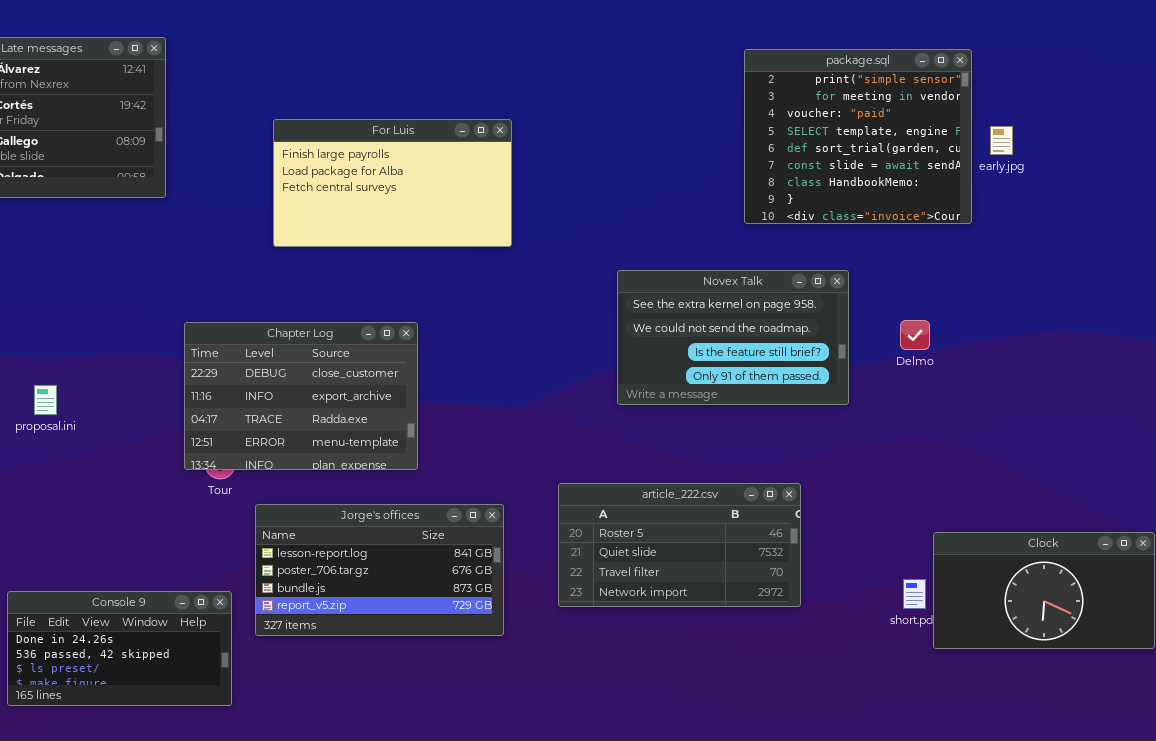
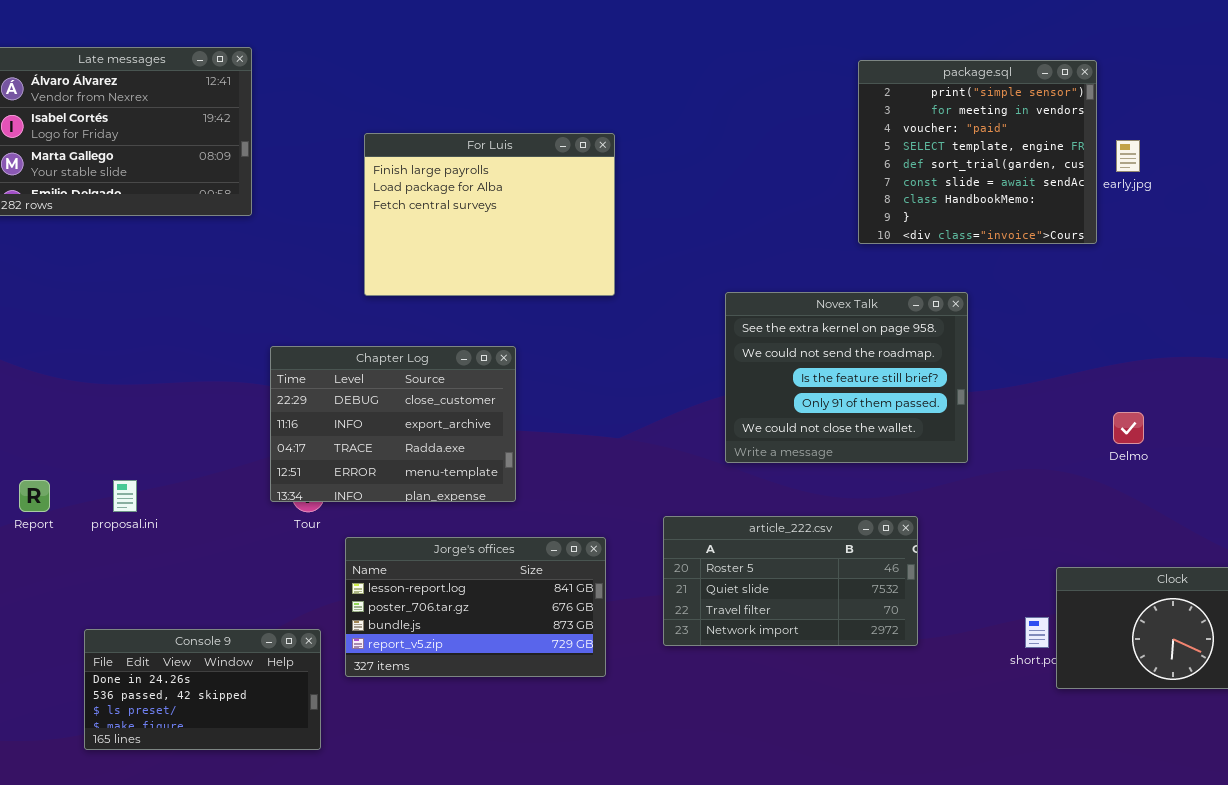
For Luis: [273,119,512,247] -> [364,133,615,296], resized
Novex Talk: [617,270,849,405] -> [725,292,968,463], resized
Delmo: [900,320,930,350] -> [1113,412,1144,444], moved
proposal.ini: [34,385,57,415] -> [113,480,137,512], moved

